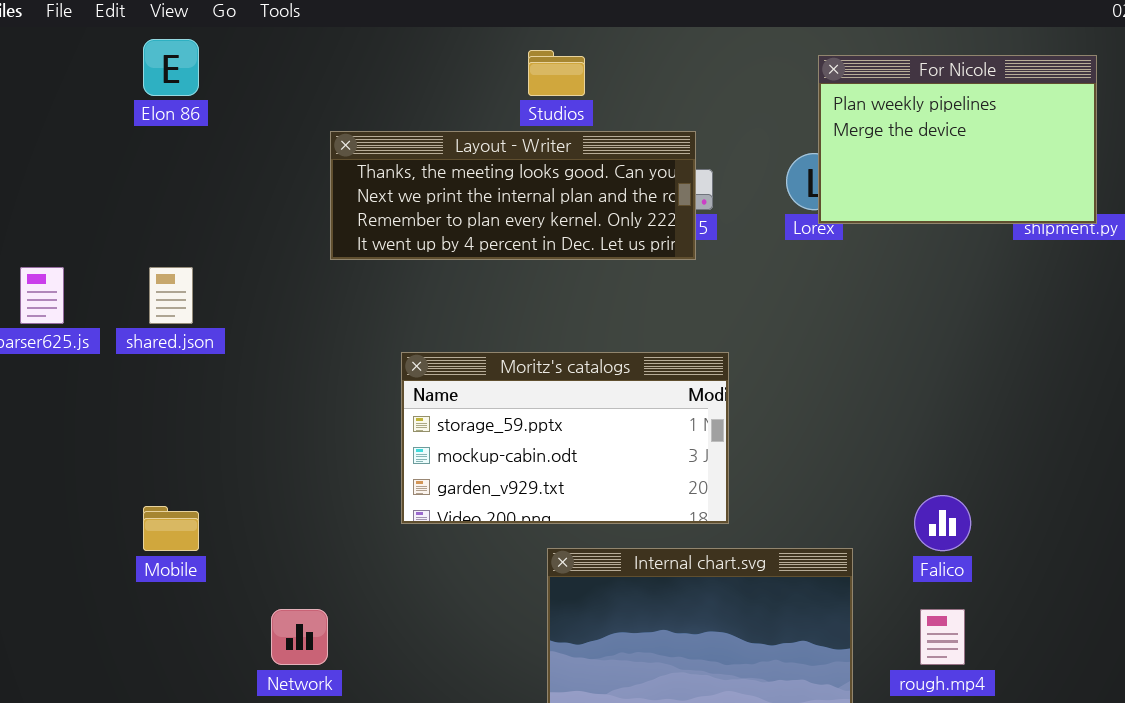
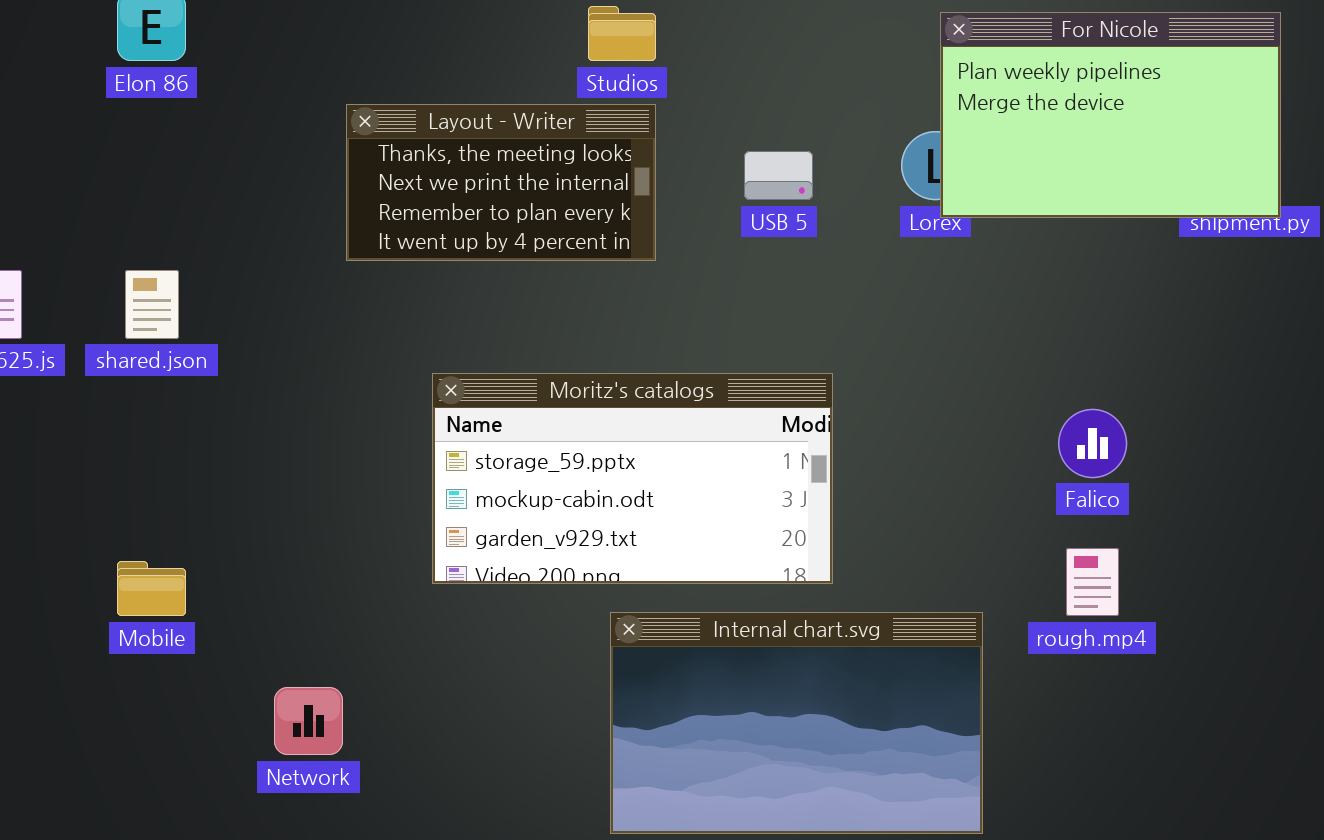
Layout - Writer: [330,131,696,260] -> [346,104,656,261], resized
Falico: [914,495,971,551] -> [1058,409,1127,478], moved
rough.mp4: [920,609,965,665] -> [1066,548,1119,616], moved

